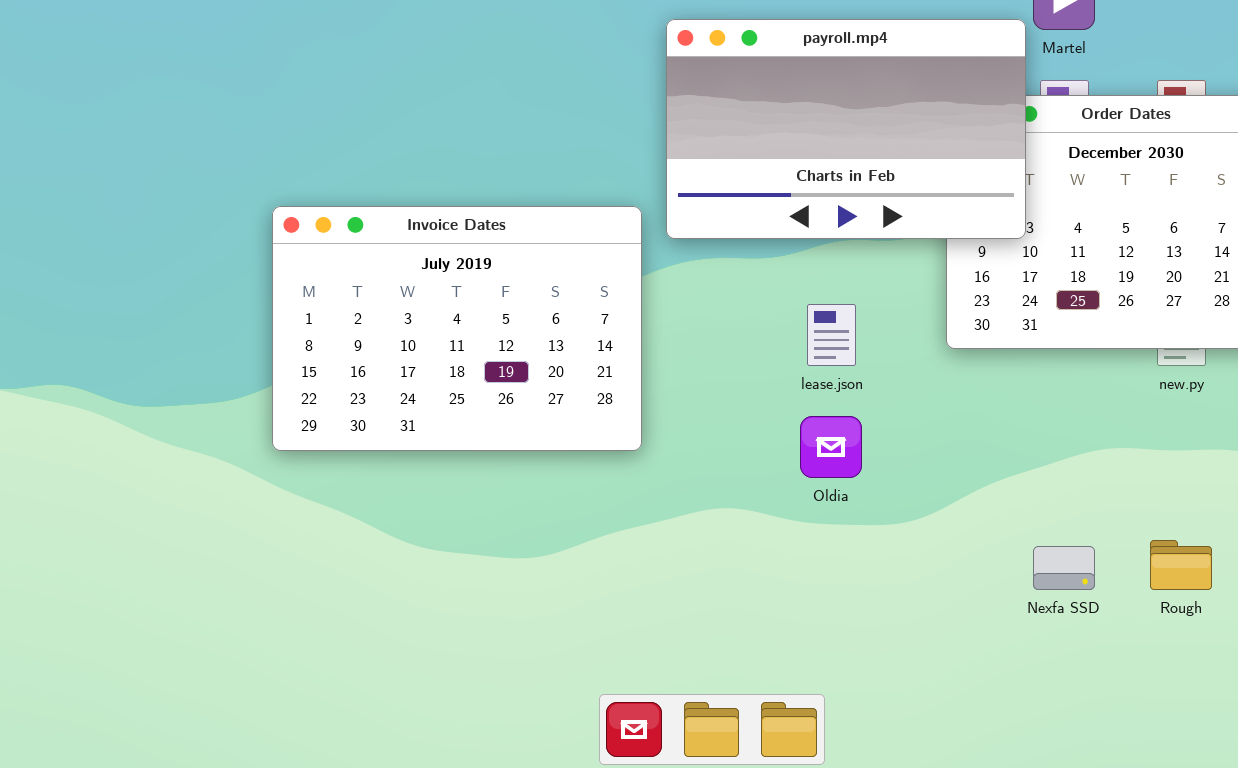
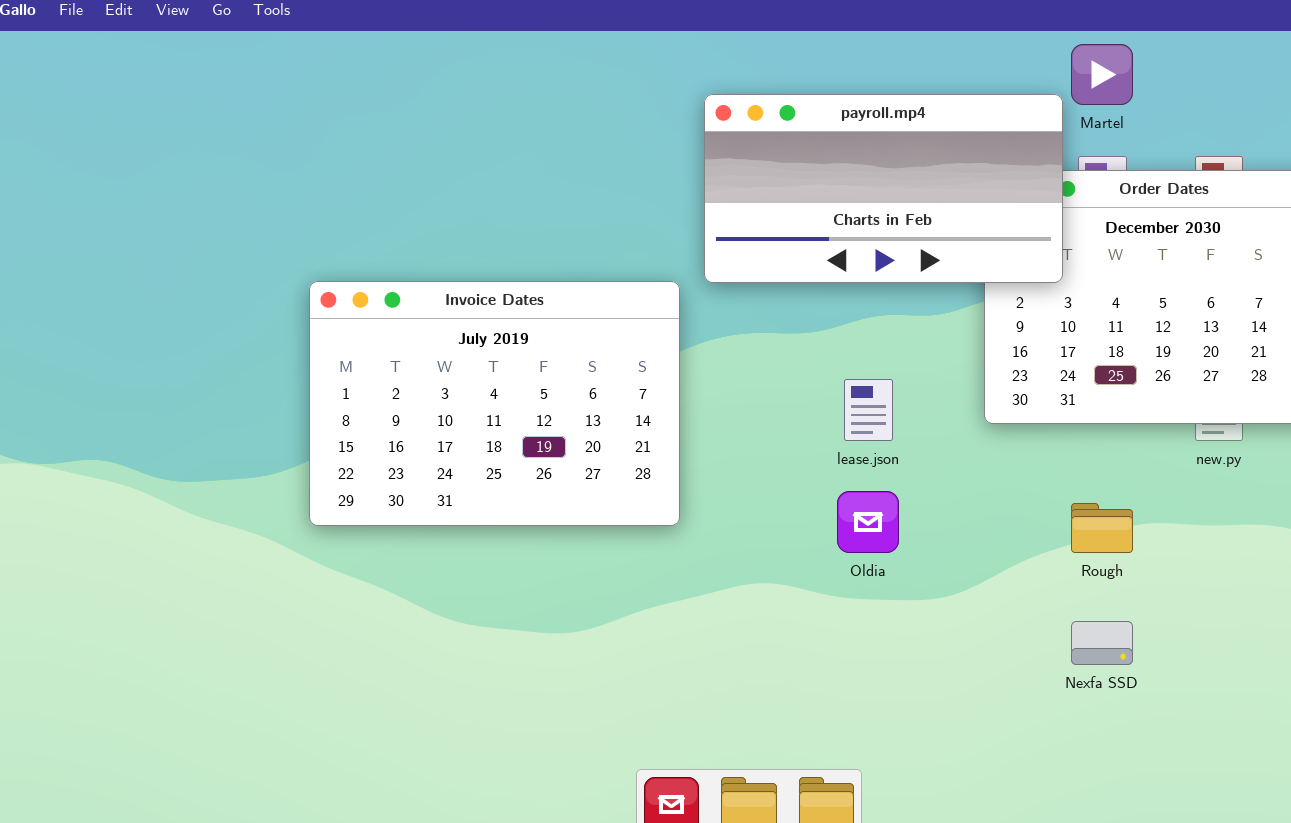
payroll.mp4: [666,19,1026,239] -> [704,94,1063,283], resized
Rough: [1150,540,1212,590] -> [1071,503,1133,553], moved

